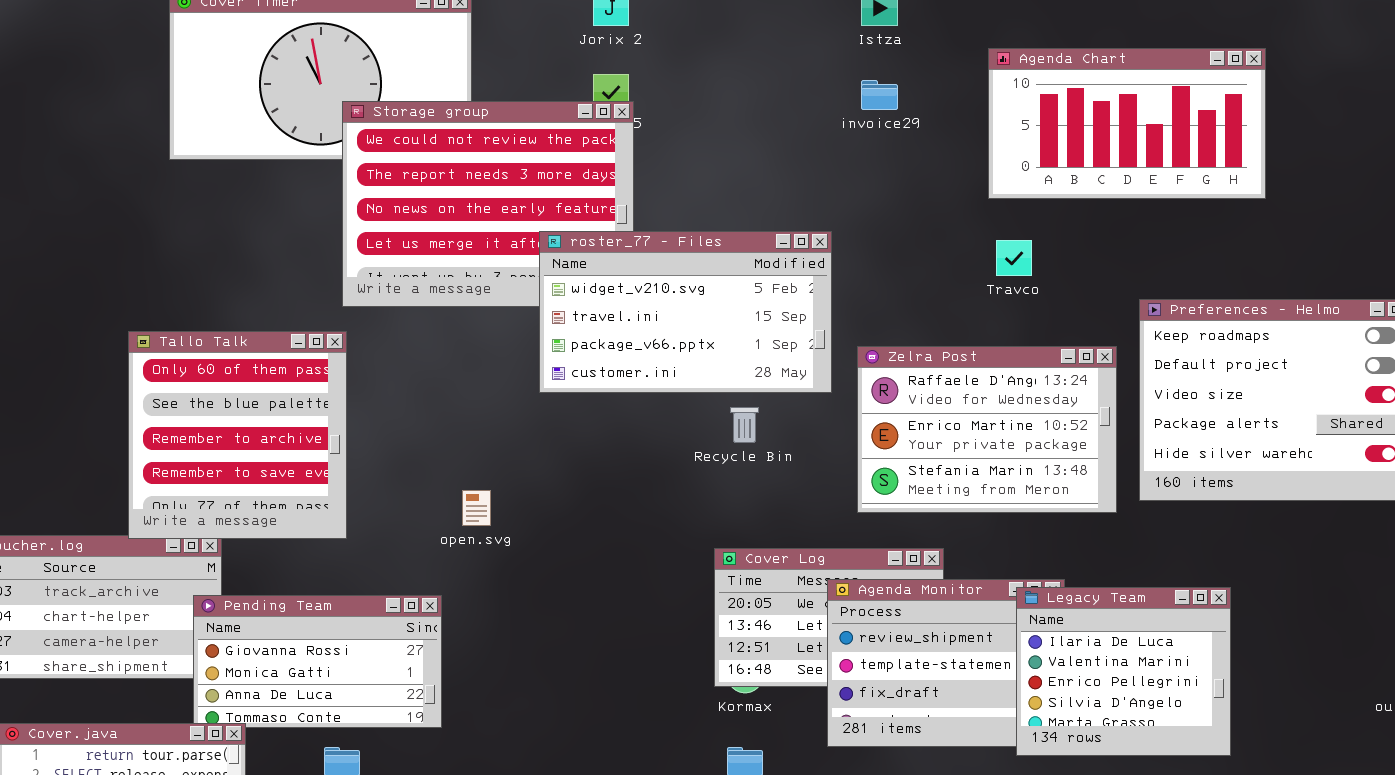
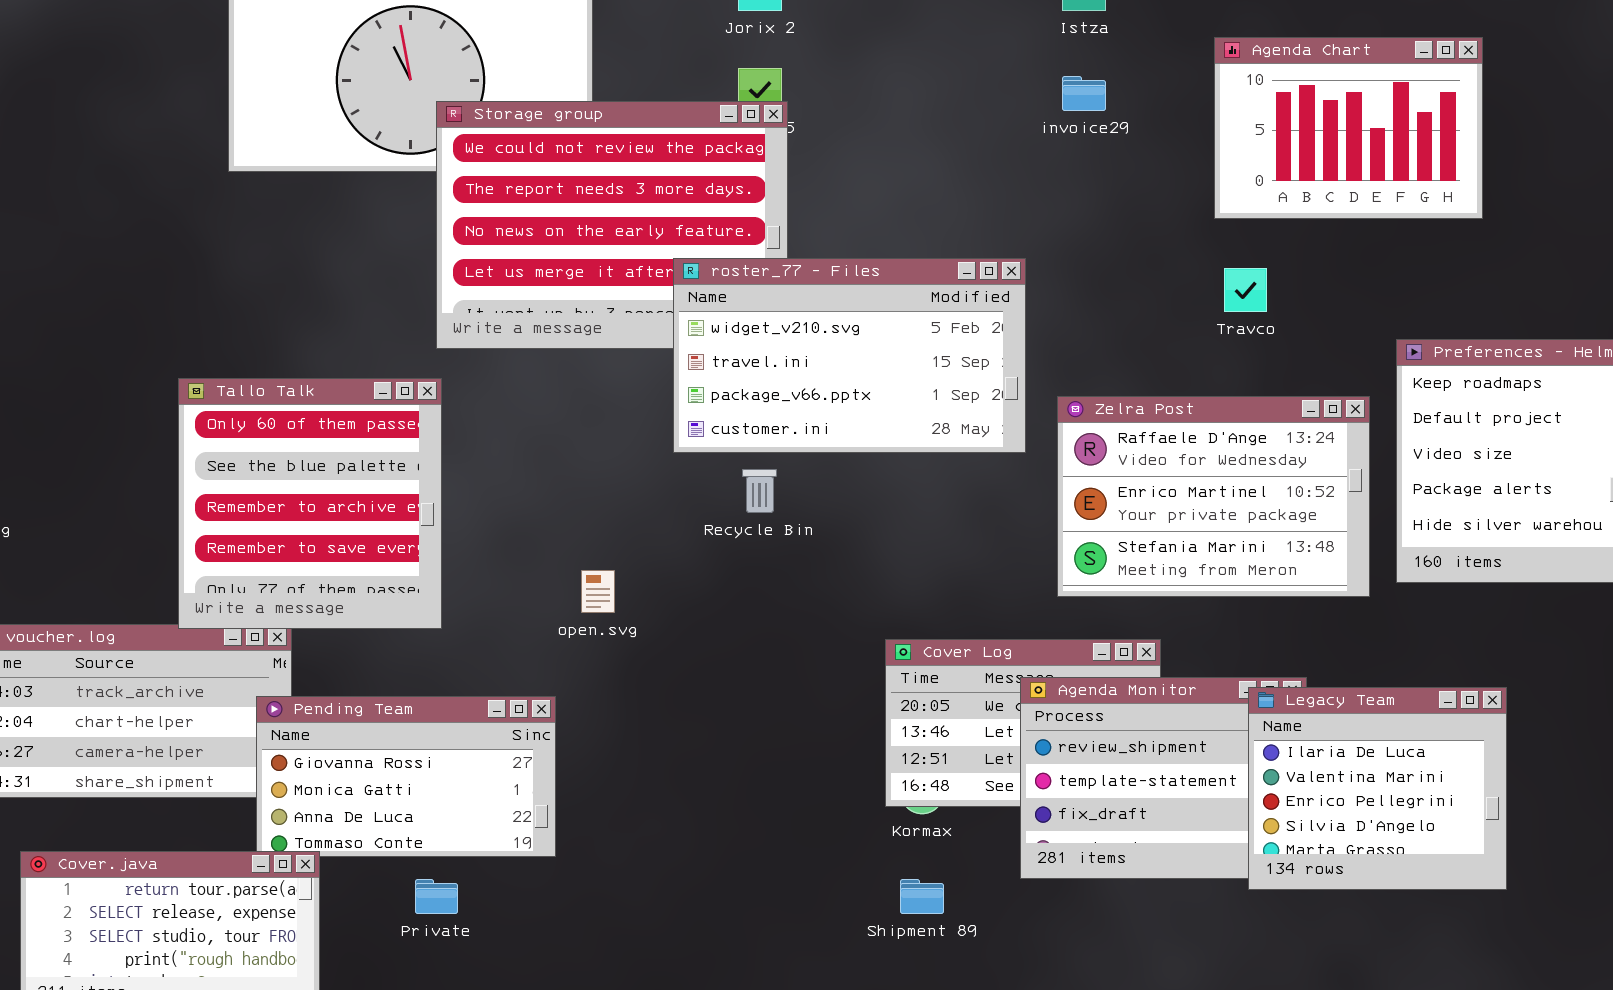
Agenda Chart: [988,48,1266,199] -> [1214,37,1483,219], resized
Recycle Bin: [730,407,759,443] -> [742,469,777,513], moved

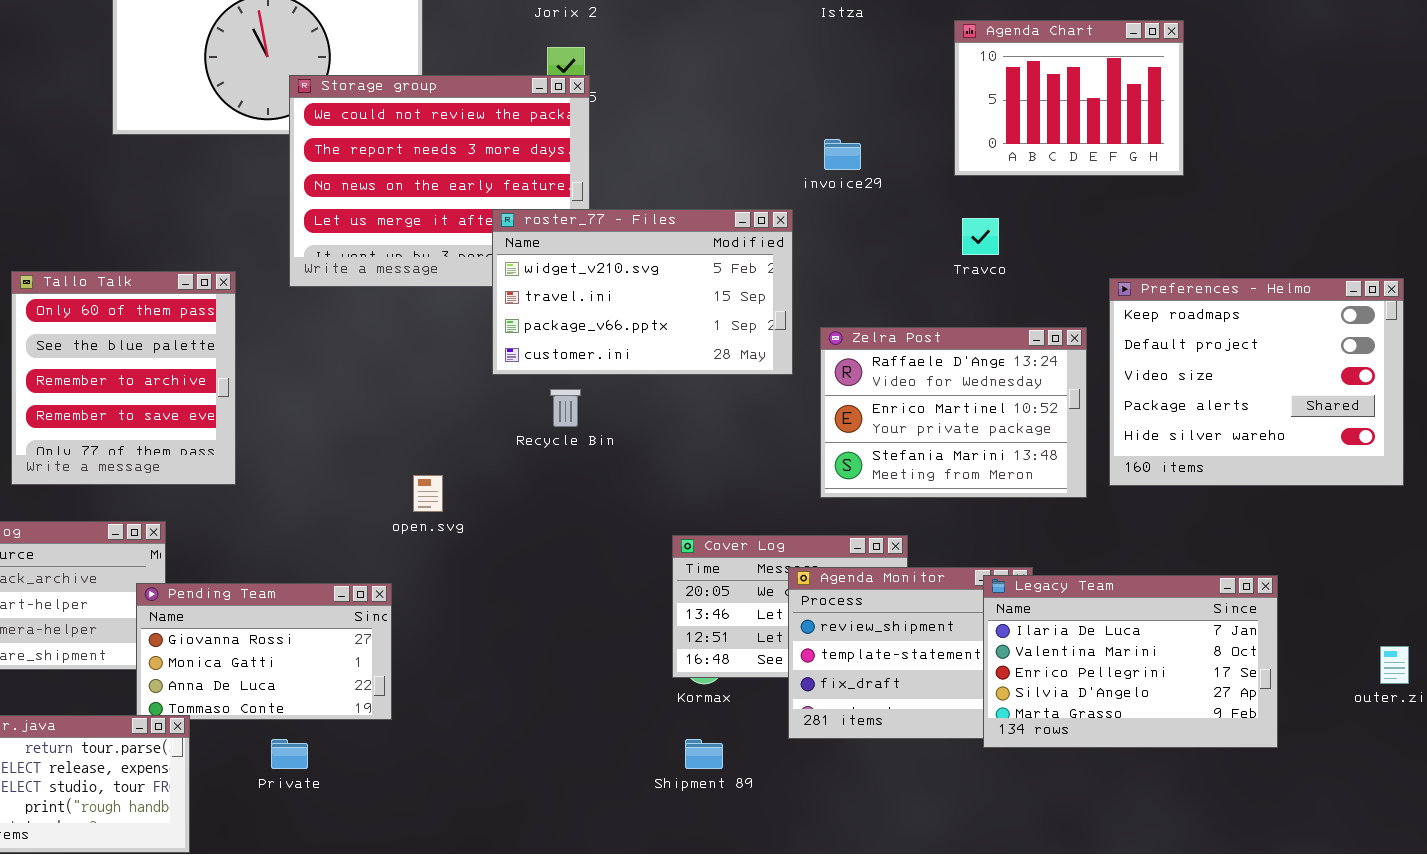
invoice29: [1062,76,1106,111] -> [824,139,861,170], moved
Tallo Talk: [178,378,442,629] -> [11,271,236,485], moved
Legacy Team: [1248,687,1507,890] -> [983,575,1278,748], resized

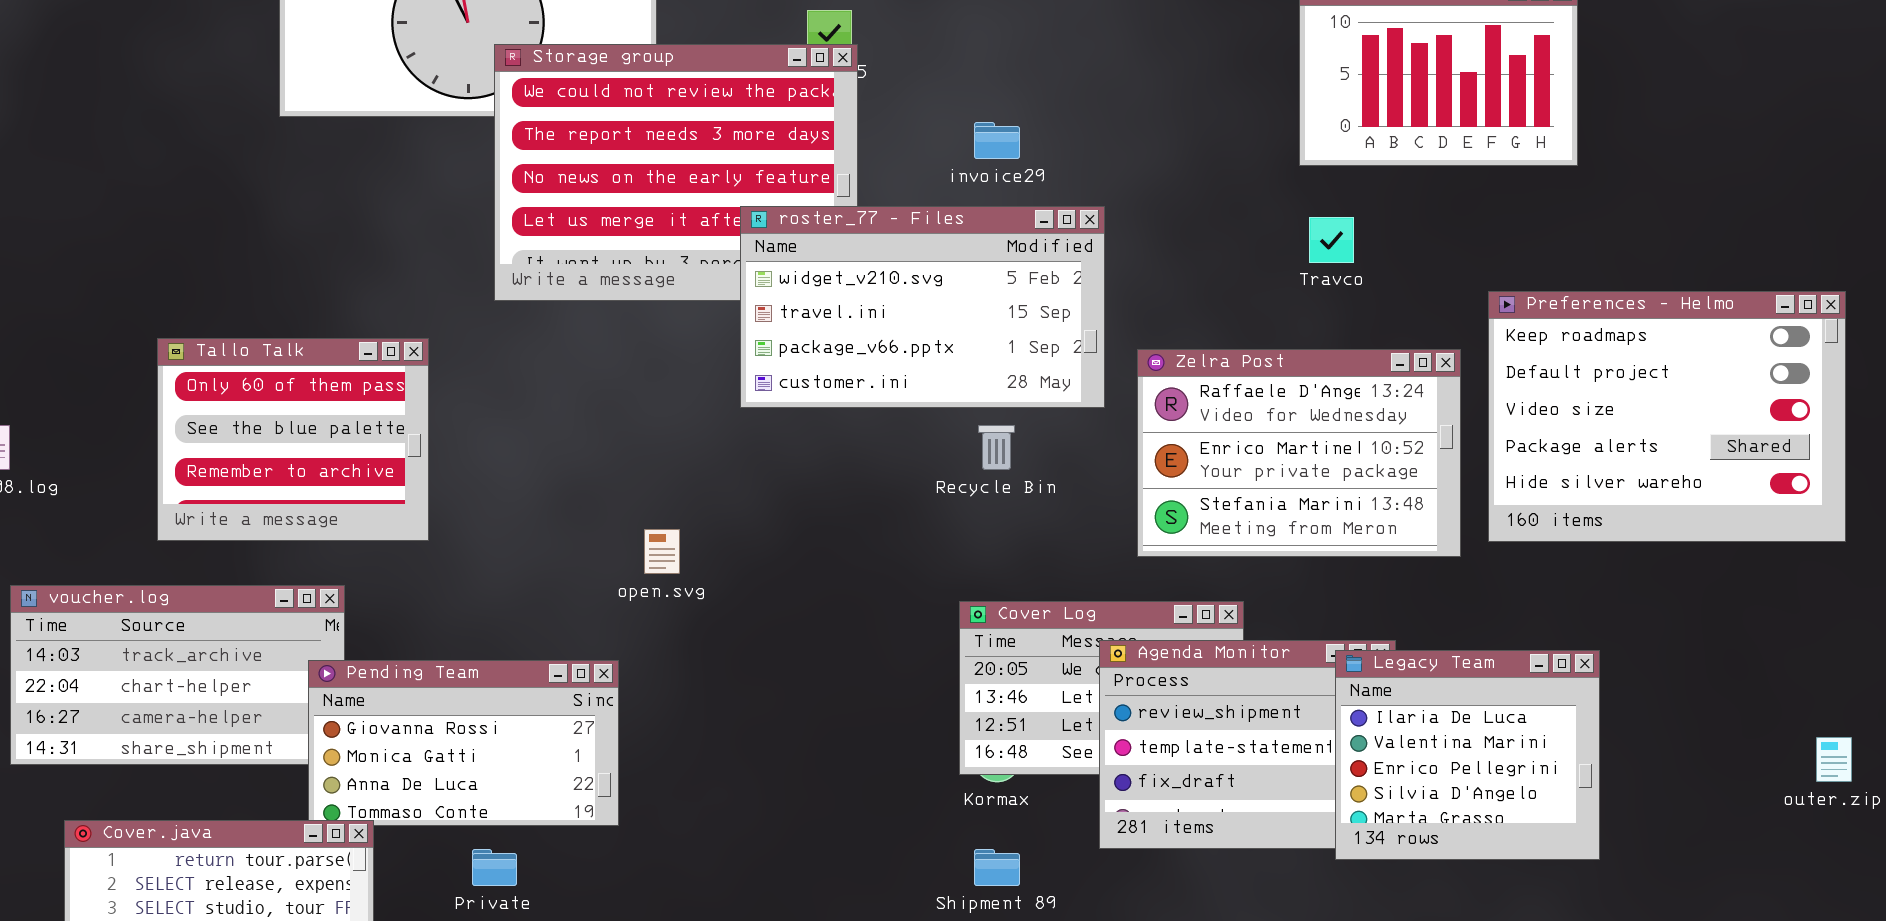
invoice29: [824,139,861,170] -> [974,122,1020,159], moved
Tallo Talk: [11,271,236,485] -> [157,338,429,541], resized
Recycle Bin: [550,389,581,427] -> [978,425,1015,470], moved
Legacy Team: [983,575,1278,748] -> [1335,650,1600,860], resized

